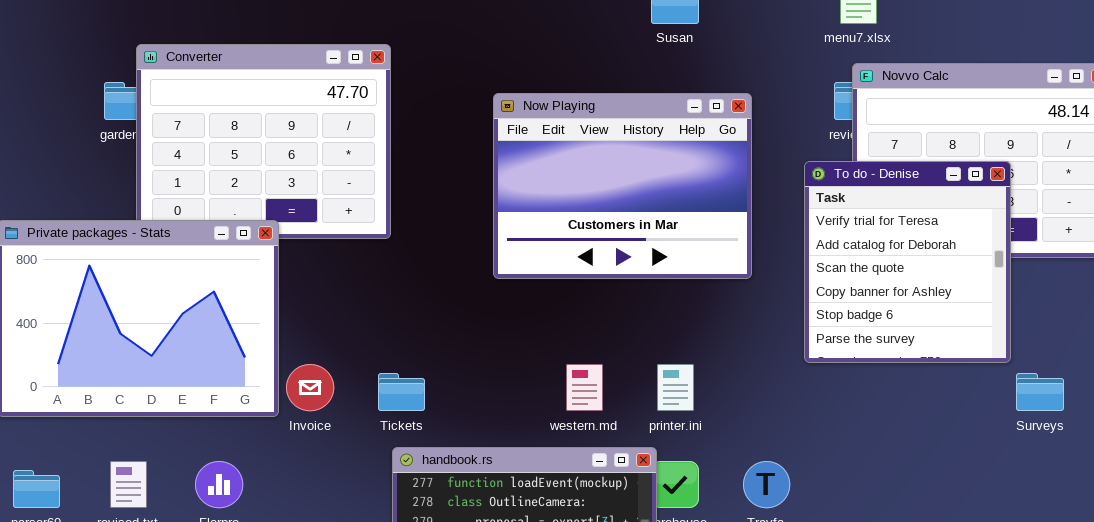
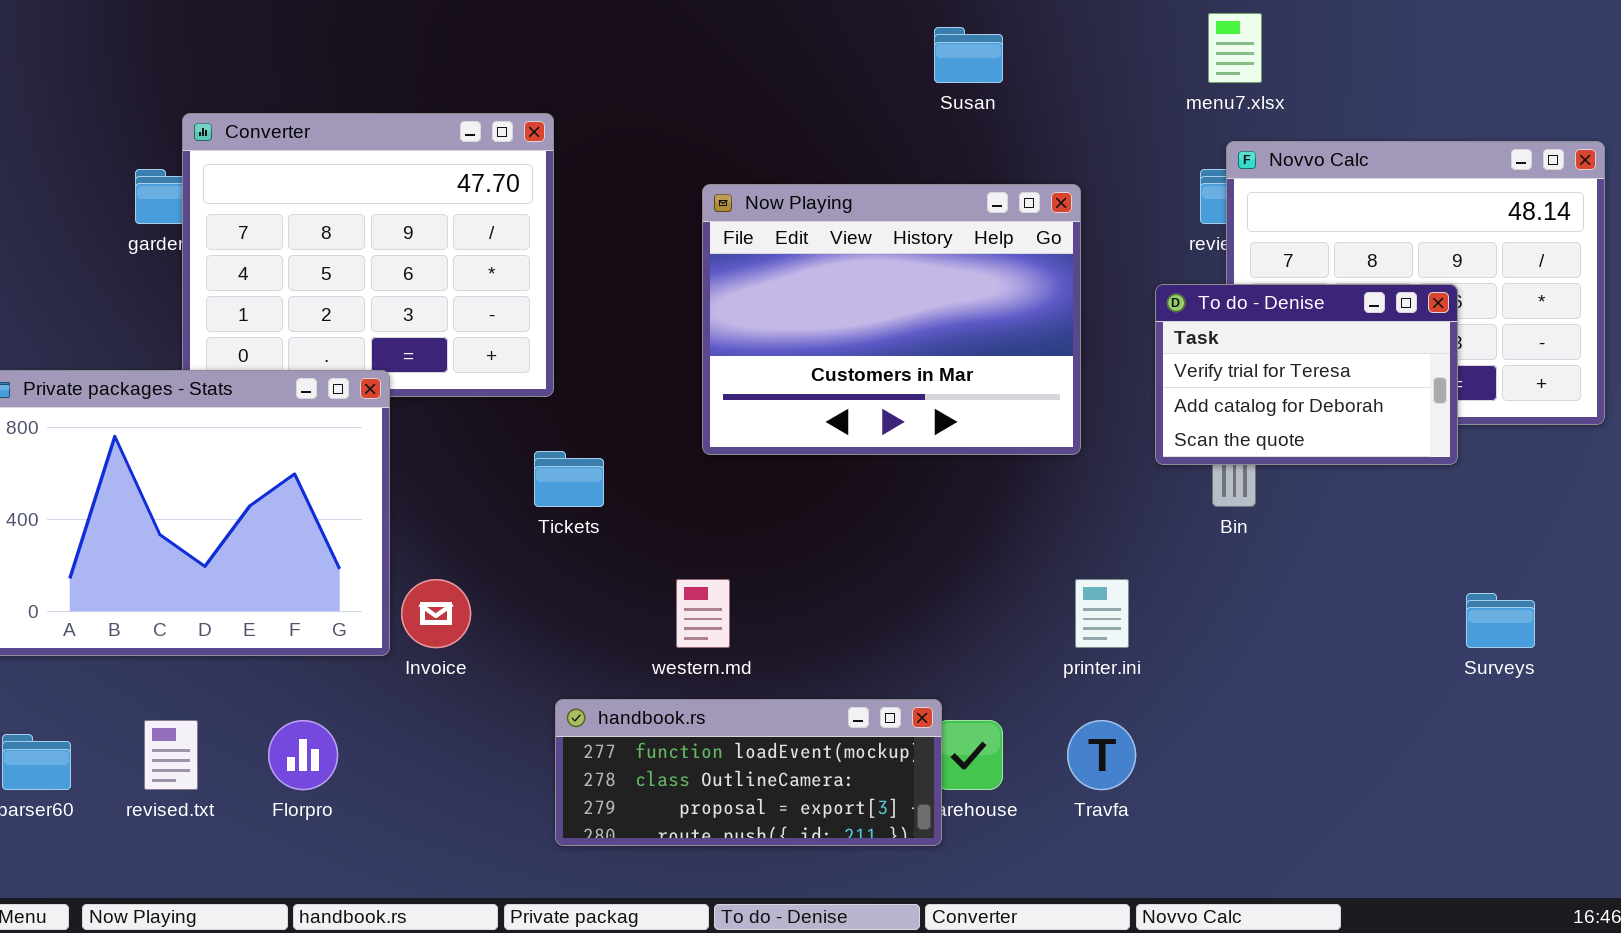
To do - Denise: [804,161,1011,363] -> [1155,284,1458,465], resized
western.md: [566,364,603,411] -> [676,579,730,648], moved
printer.ini: [657,364,694,411] -> [1075,579,1129,648], moved
Tickets: [378,373,425,411] -> [534,451,604,507], moved

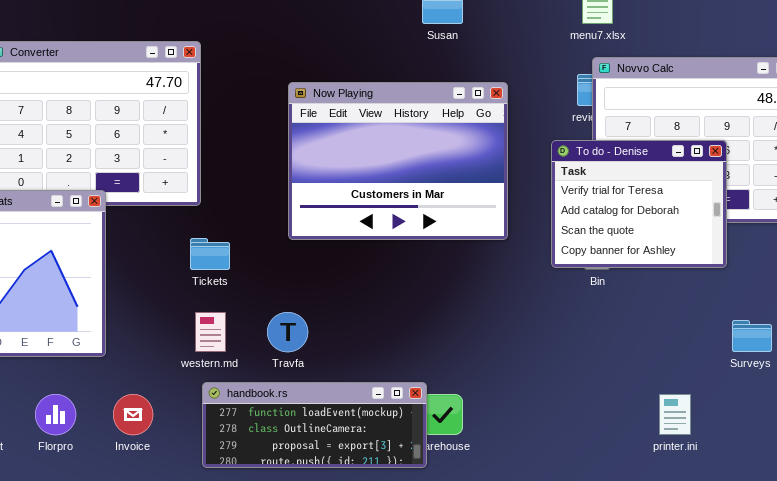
To do - Denise: [1155,284,1458,465] -> [551,140,727,268], resized
Invoice: [401,579,471,648] -> [113,394,153,435], moved
western.md: [676,579,730,648] -> [195,312,226,352], moved
printer.ini: [1075,579,1129,648] -> [659,394,691,435], moved
Travfa: [1067,720,1136,790] -> [267,312,308,352], moved

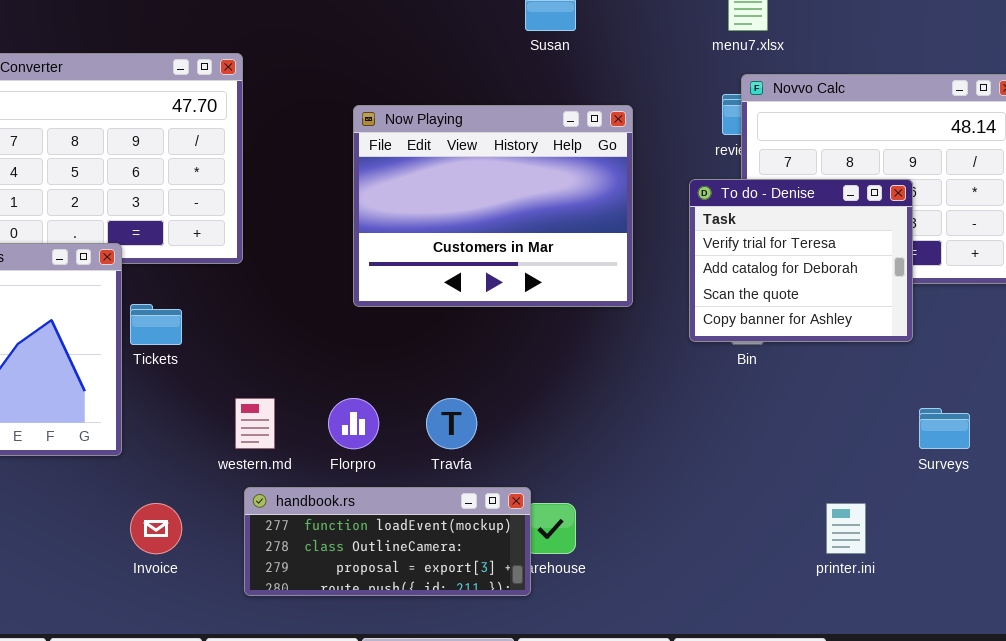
Tickets: [190,238,230,270] -> [130,304,182,345], moved
Travfa: [267,312,308,352] -> [426,398,477,449], moved
Florpro: [35,394,76,435] -> [328,398,379,449], moved

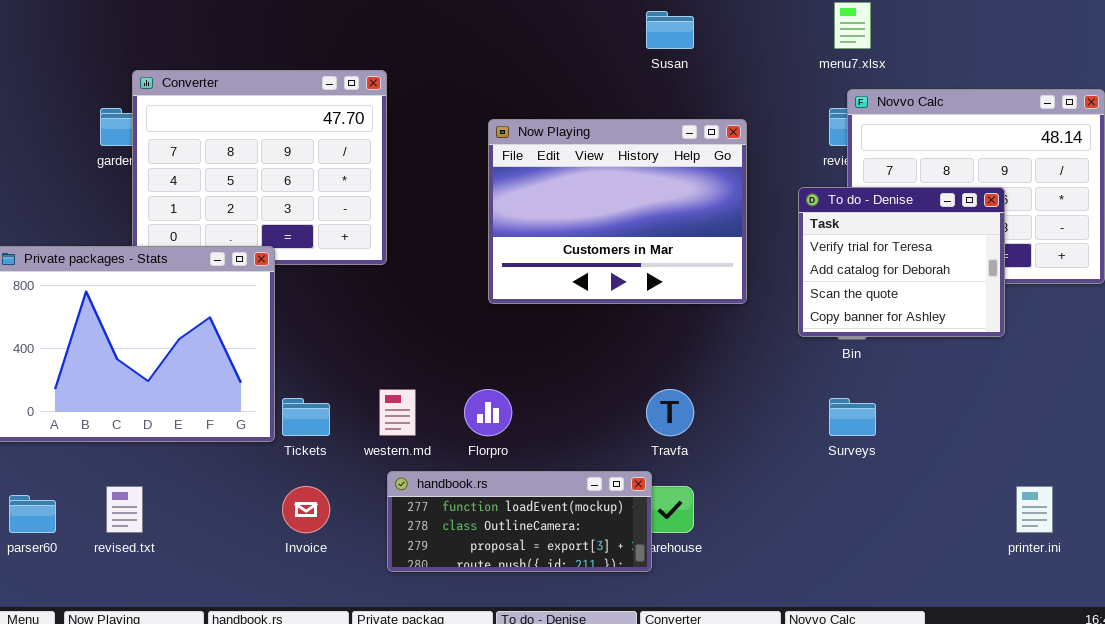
Tickets: [130,304,182,345] -> [282,398,330,436], moved
Travfa: [426,398,477,449] -> [646,389,694,436], moved
Surveys: [919,408,970,449] -> [829,398,876,436], moved
printer.ini: [826,503,866,554] -> [1016,486,1053,533], moved

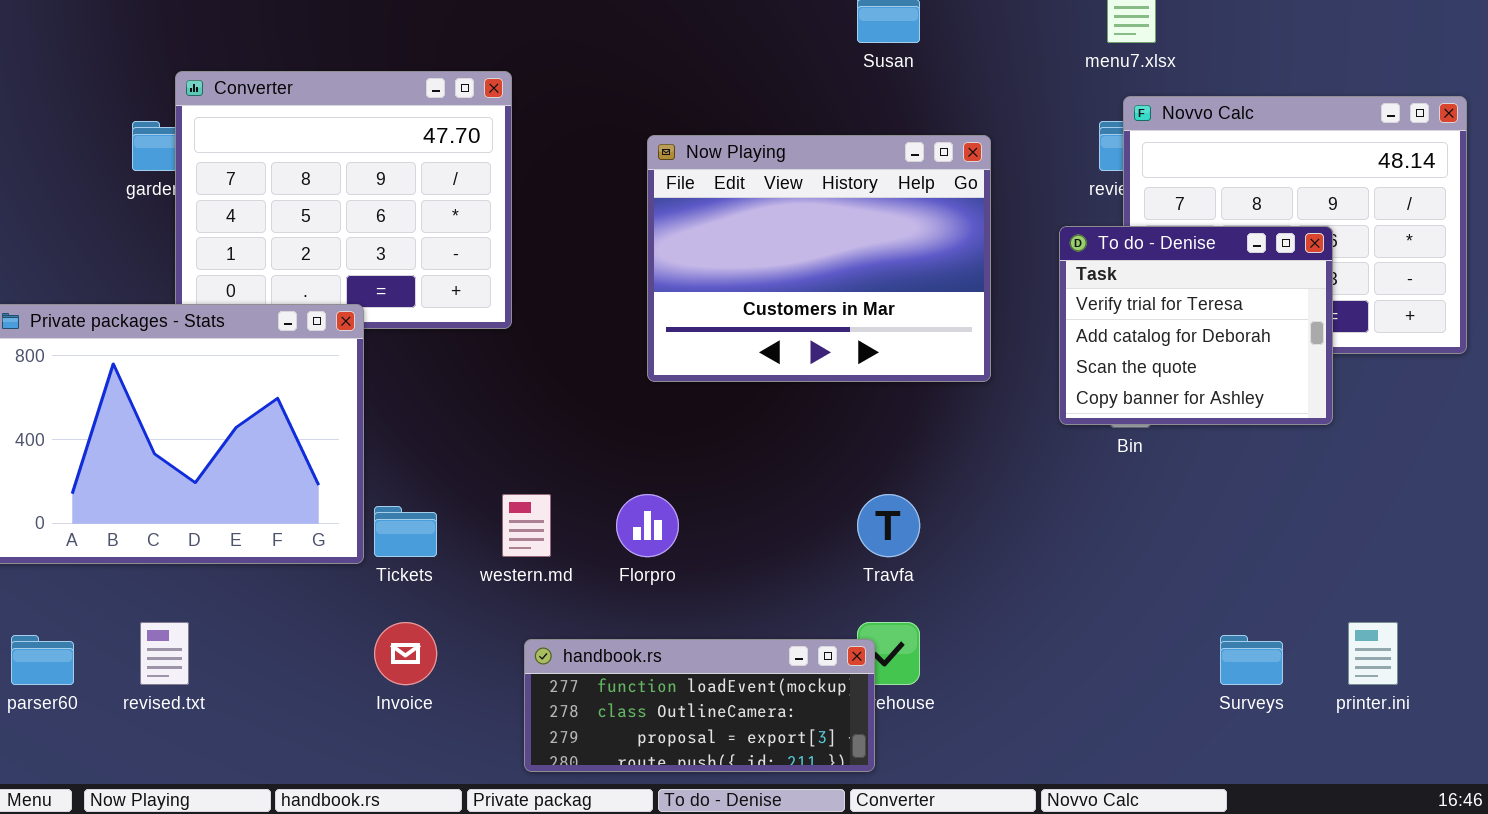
Surveys: [829,398,876,436] -> [1220,635,1283,685], moved
handbook.rs: [387,471,652,572] -> [524,639,875,772], moved

